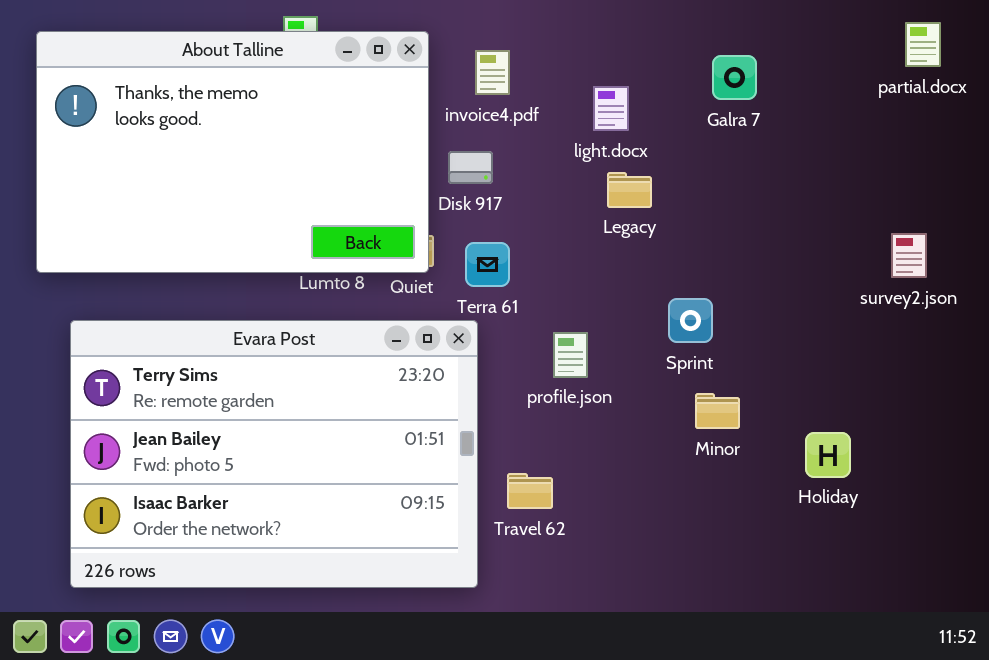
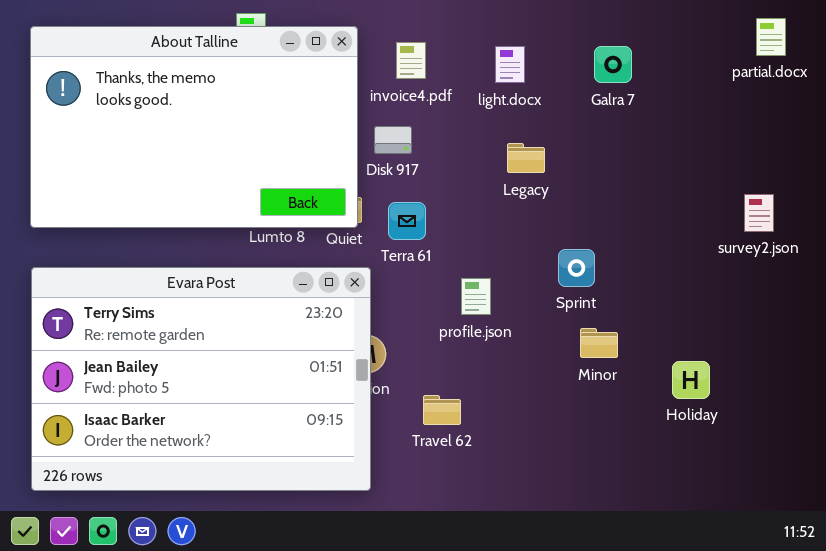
light.docx: [593,86,629,131] -> [495,46,525,83], moved
Evara Post: [70,320,478,588] -> [31,267,371,491], moved

